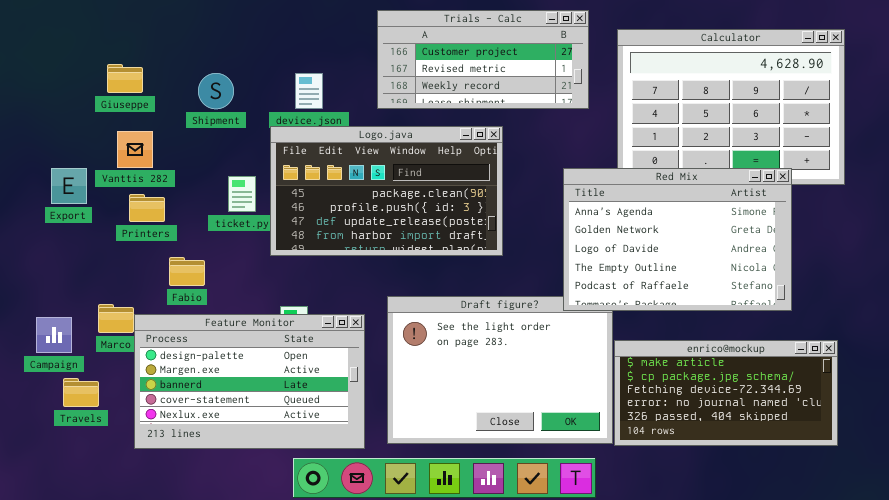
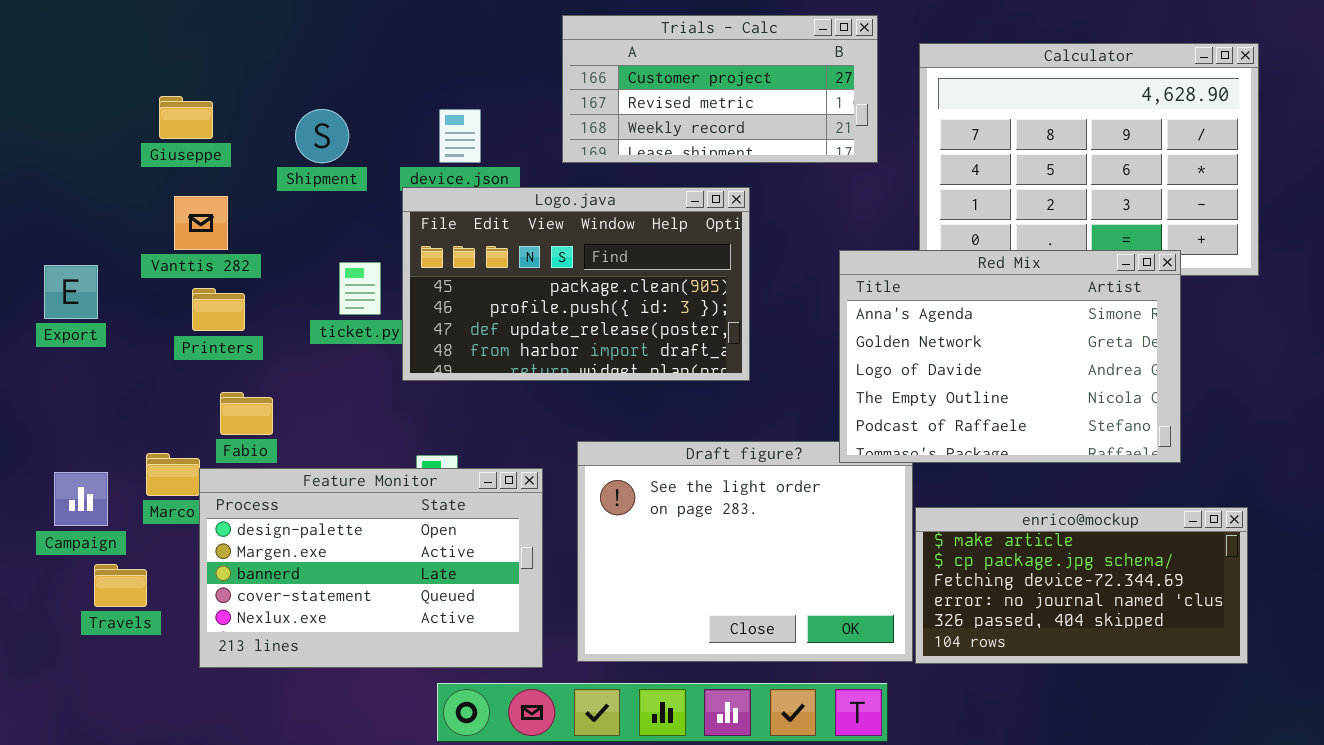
Export: [51,168,87,204] -> [44,265,98,319], moved
Fabio: [169,257,205,286] -> [220,392,273,435], moved

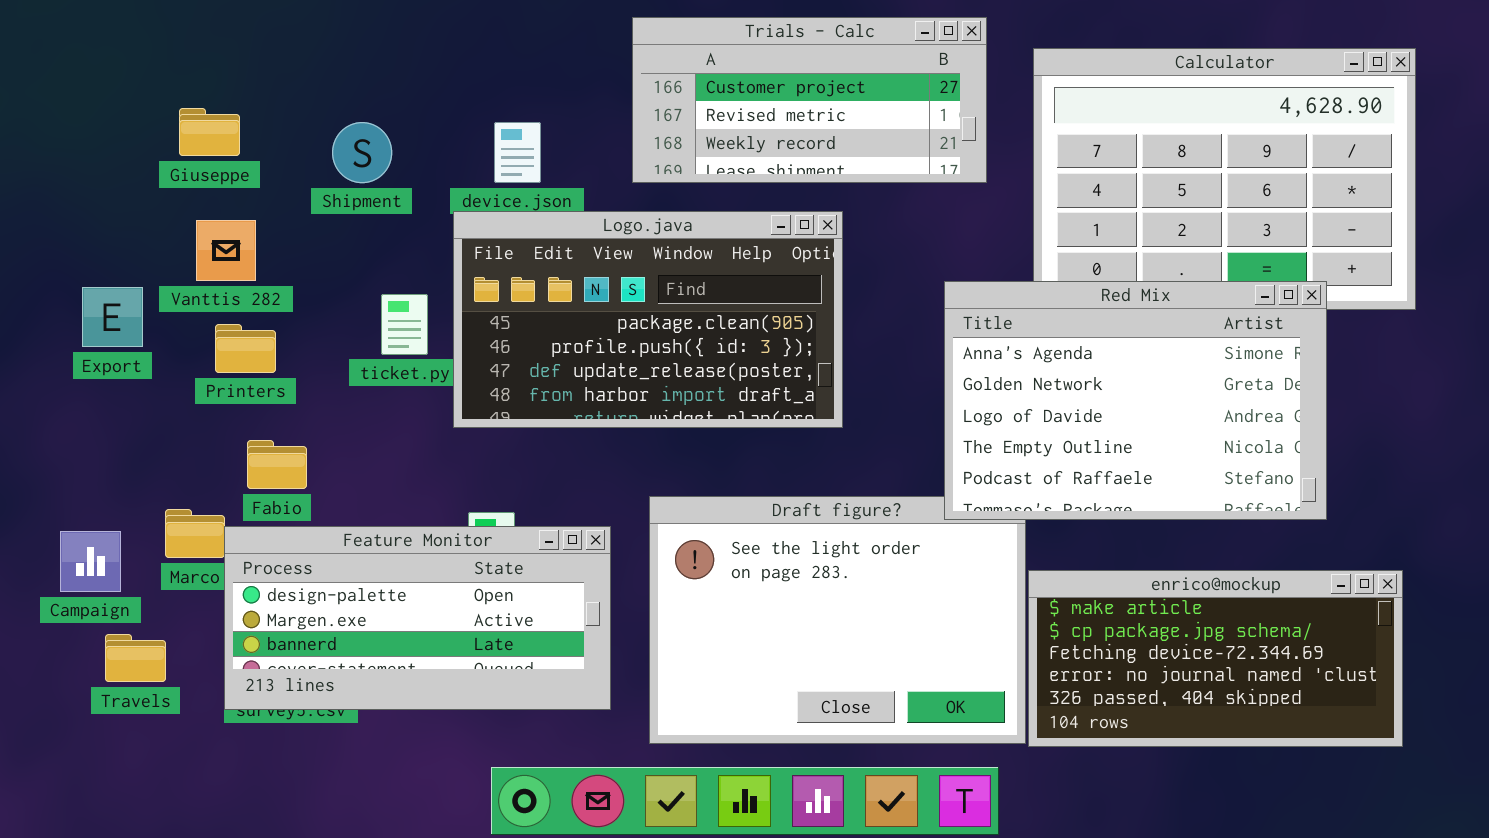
Export: [44,265,98,319] -> [82,287,143,347], moved
Feature Monitor: [199,468,543,668] -> [224,526,611,710], resized

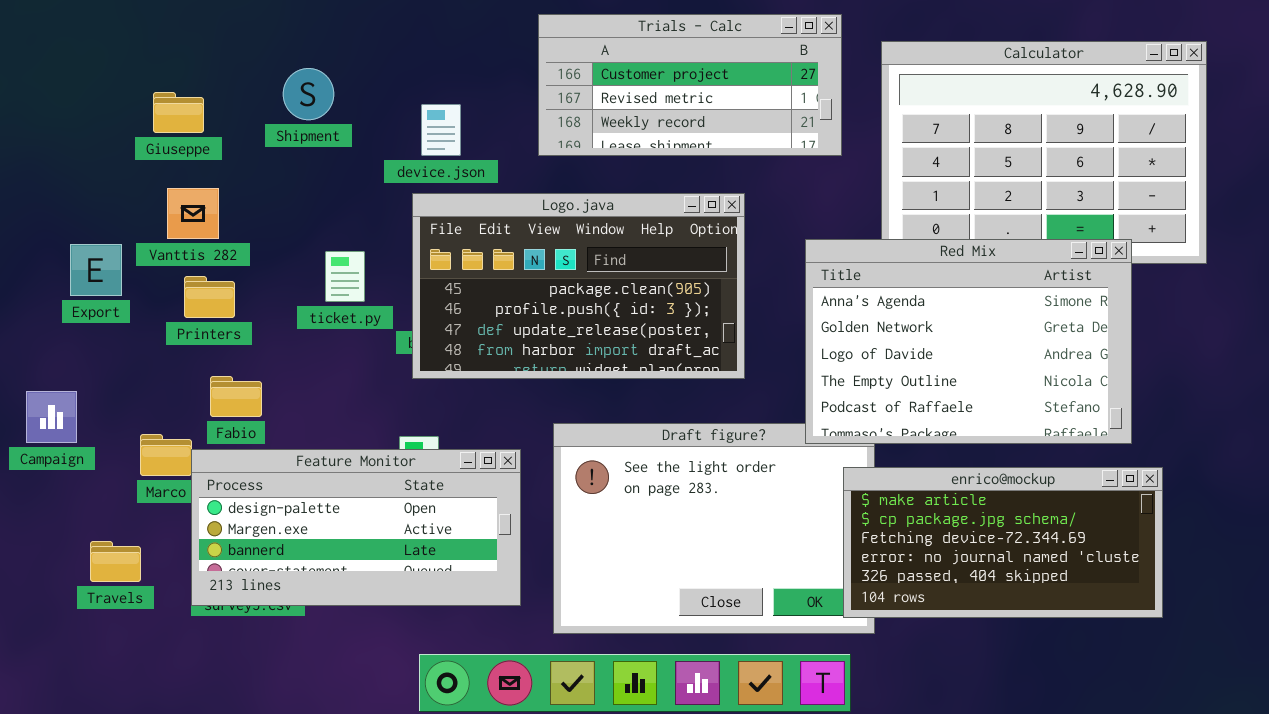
Shipment: [332,122,392,183] -> [283,68,334,120], moved
Logo.java: [453,211,843,428] -> [412,193,745,379], moved
Campaign: [60,531,121,592] -> [26,391,77,443], moved
enrico@mockup: [1028,570,1403,747] -> [843,467,1163,618], moved

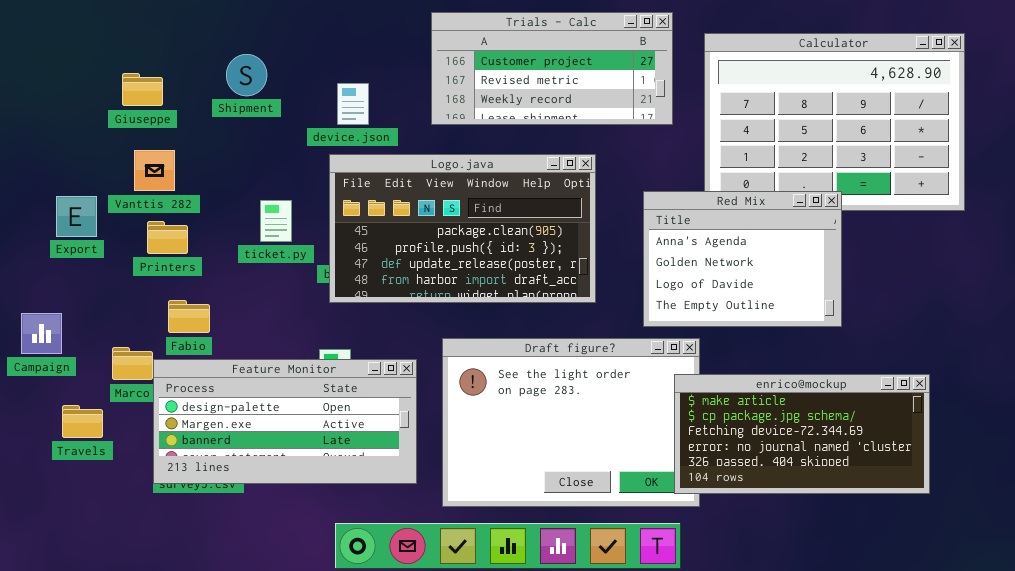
Red Mix: [805,239,1132,444] -> [643,191,842,327], resized
Travels: [90,541,141,582] -> [62,405,103,438], moved

